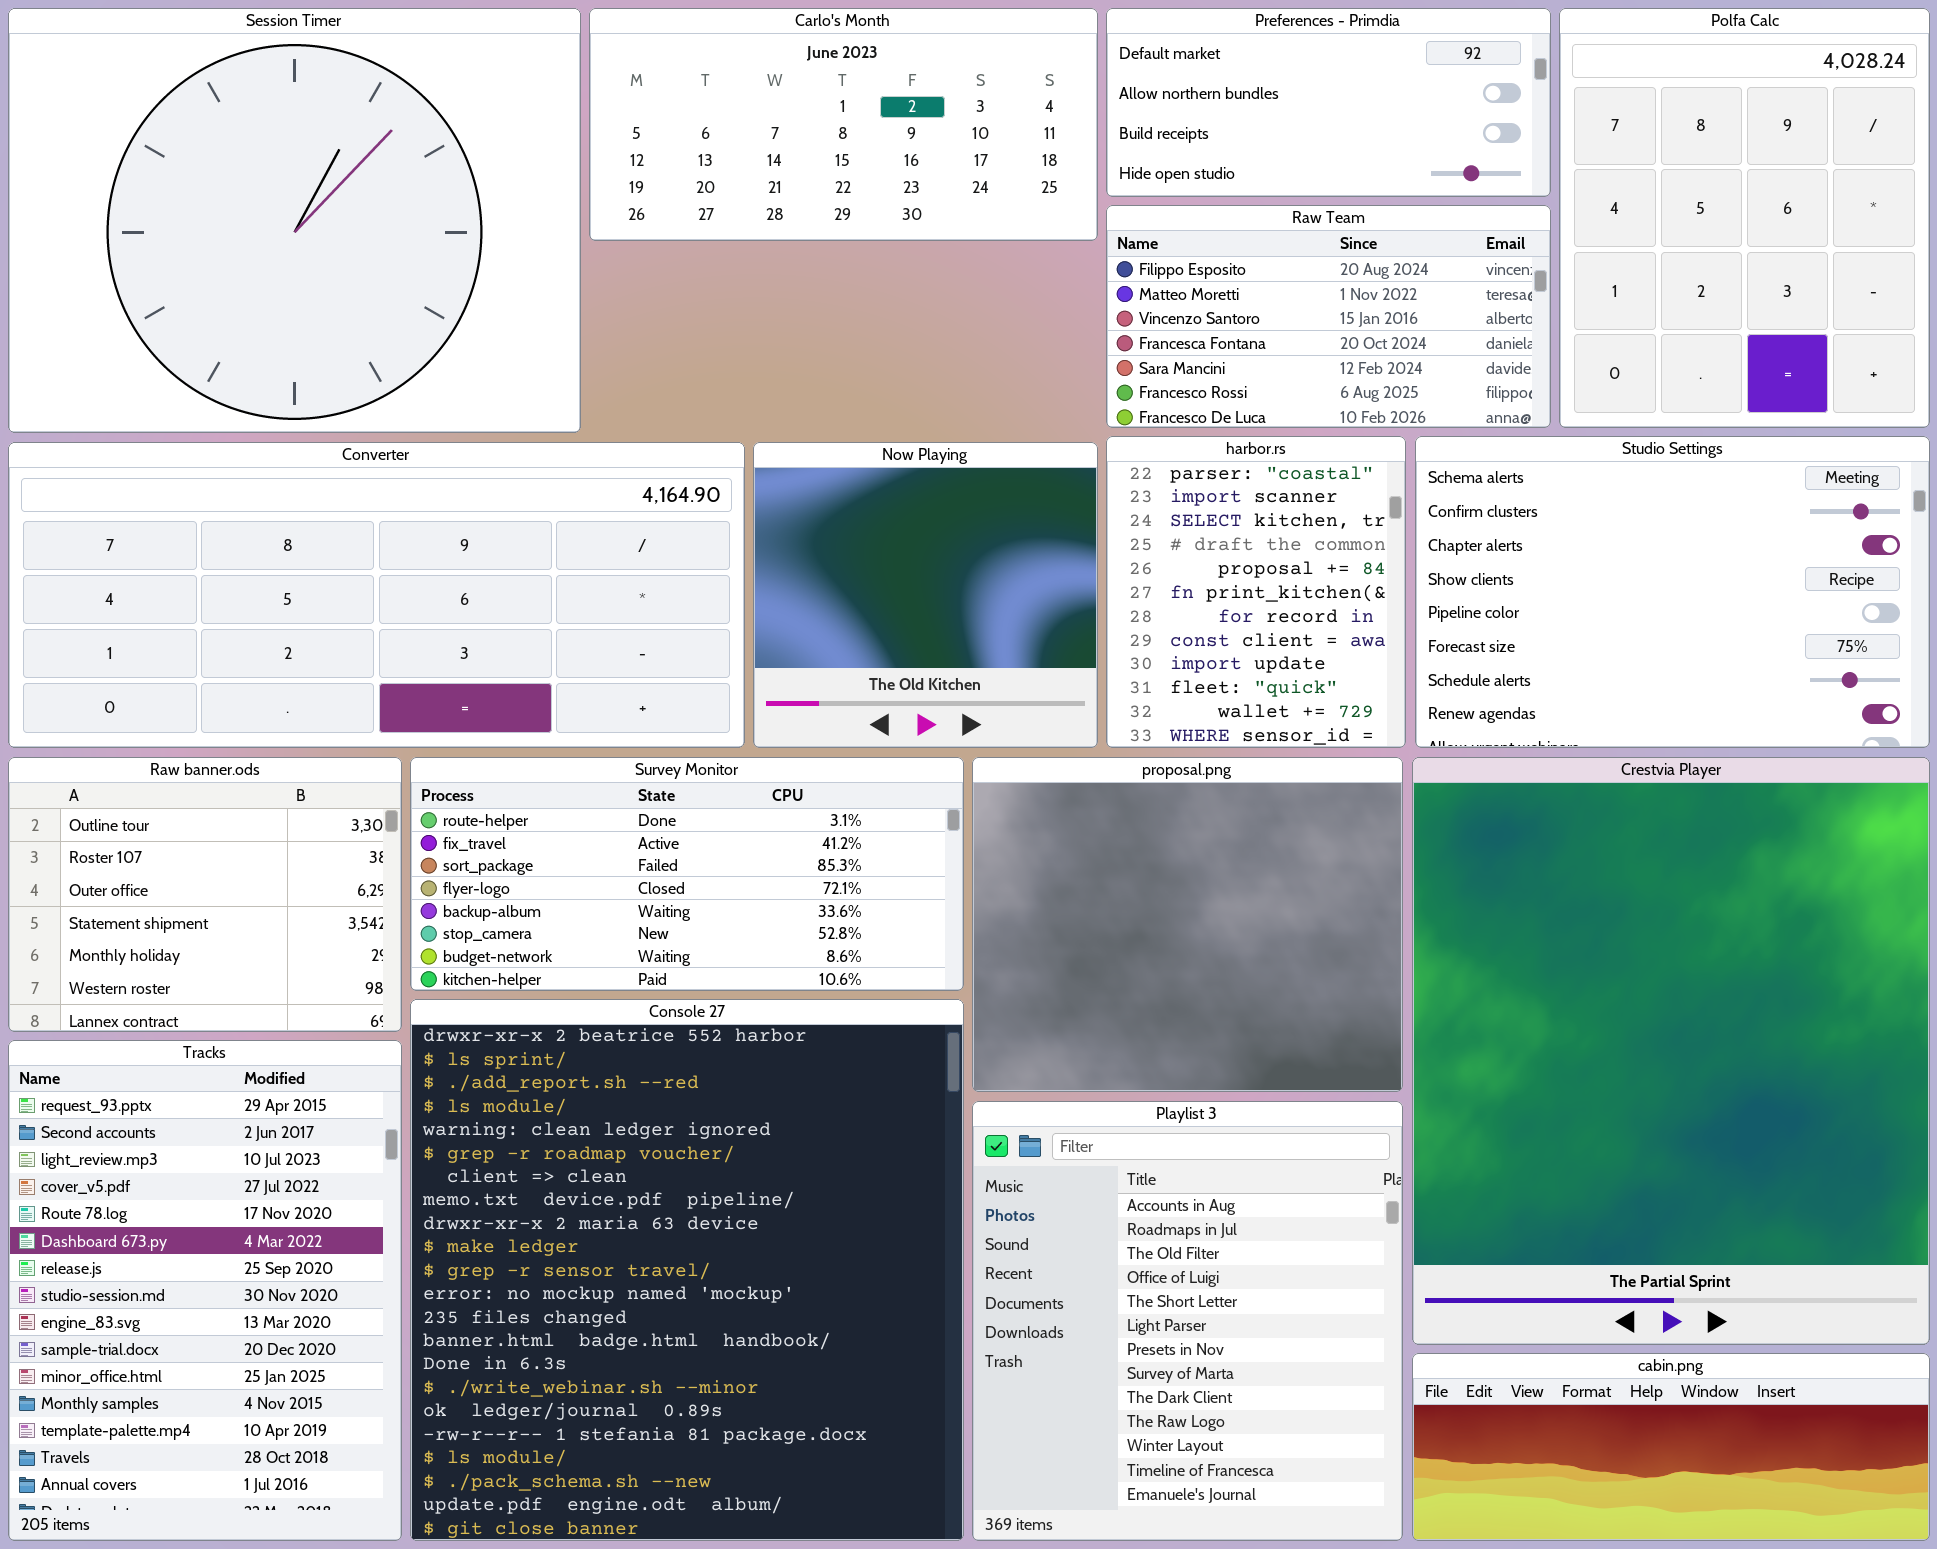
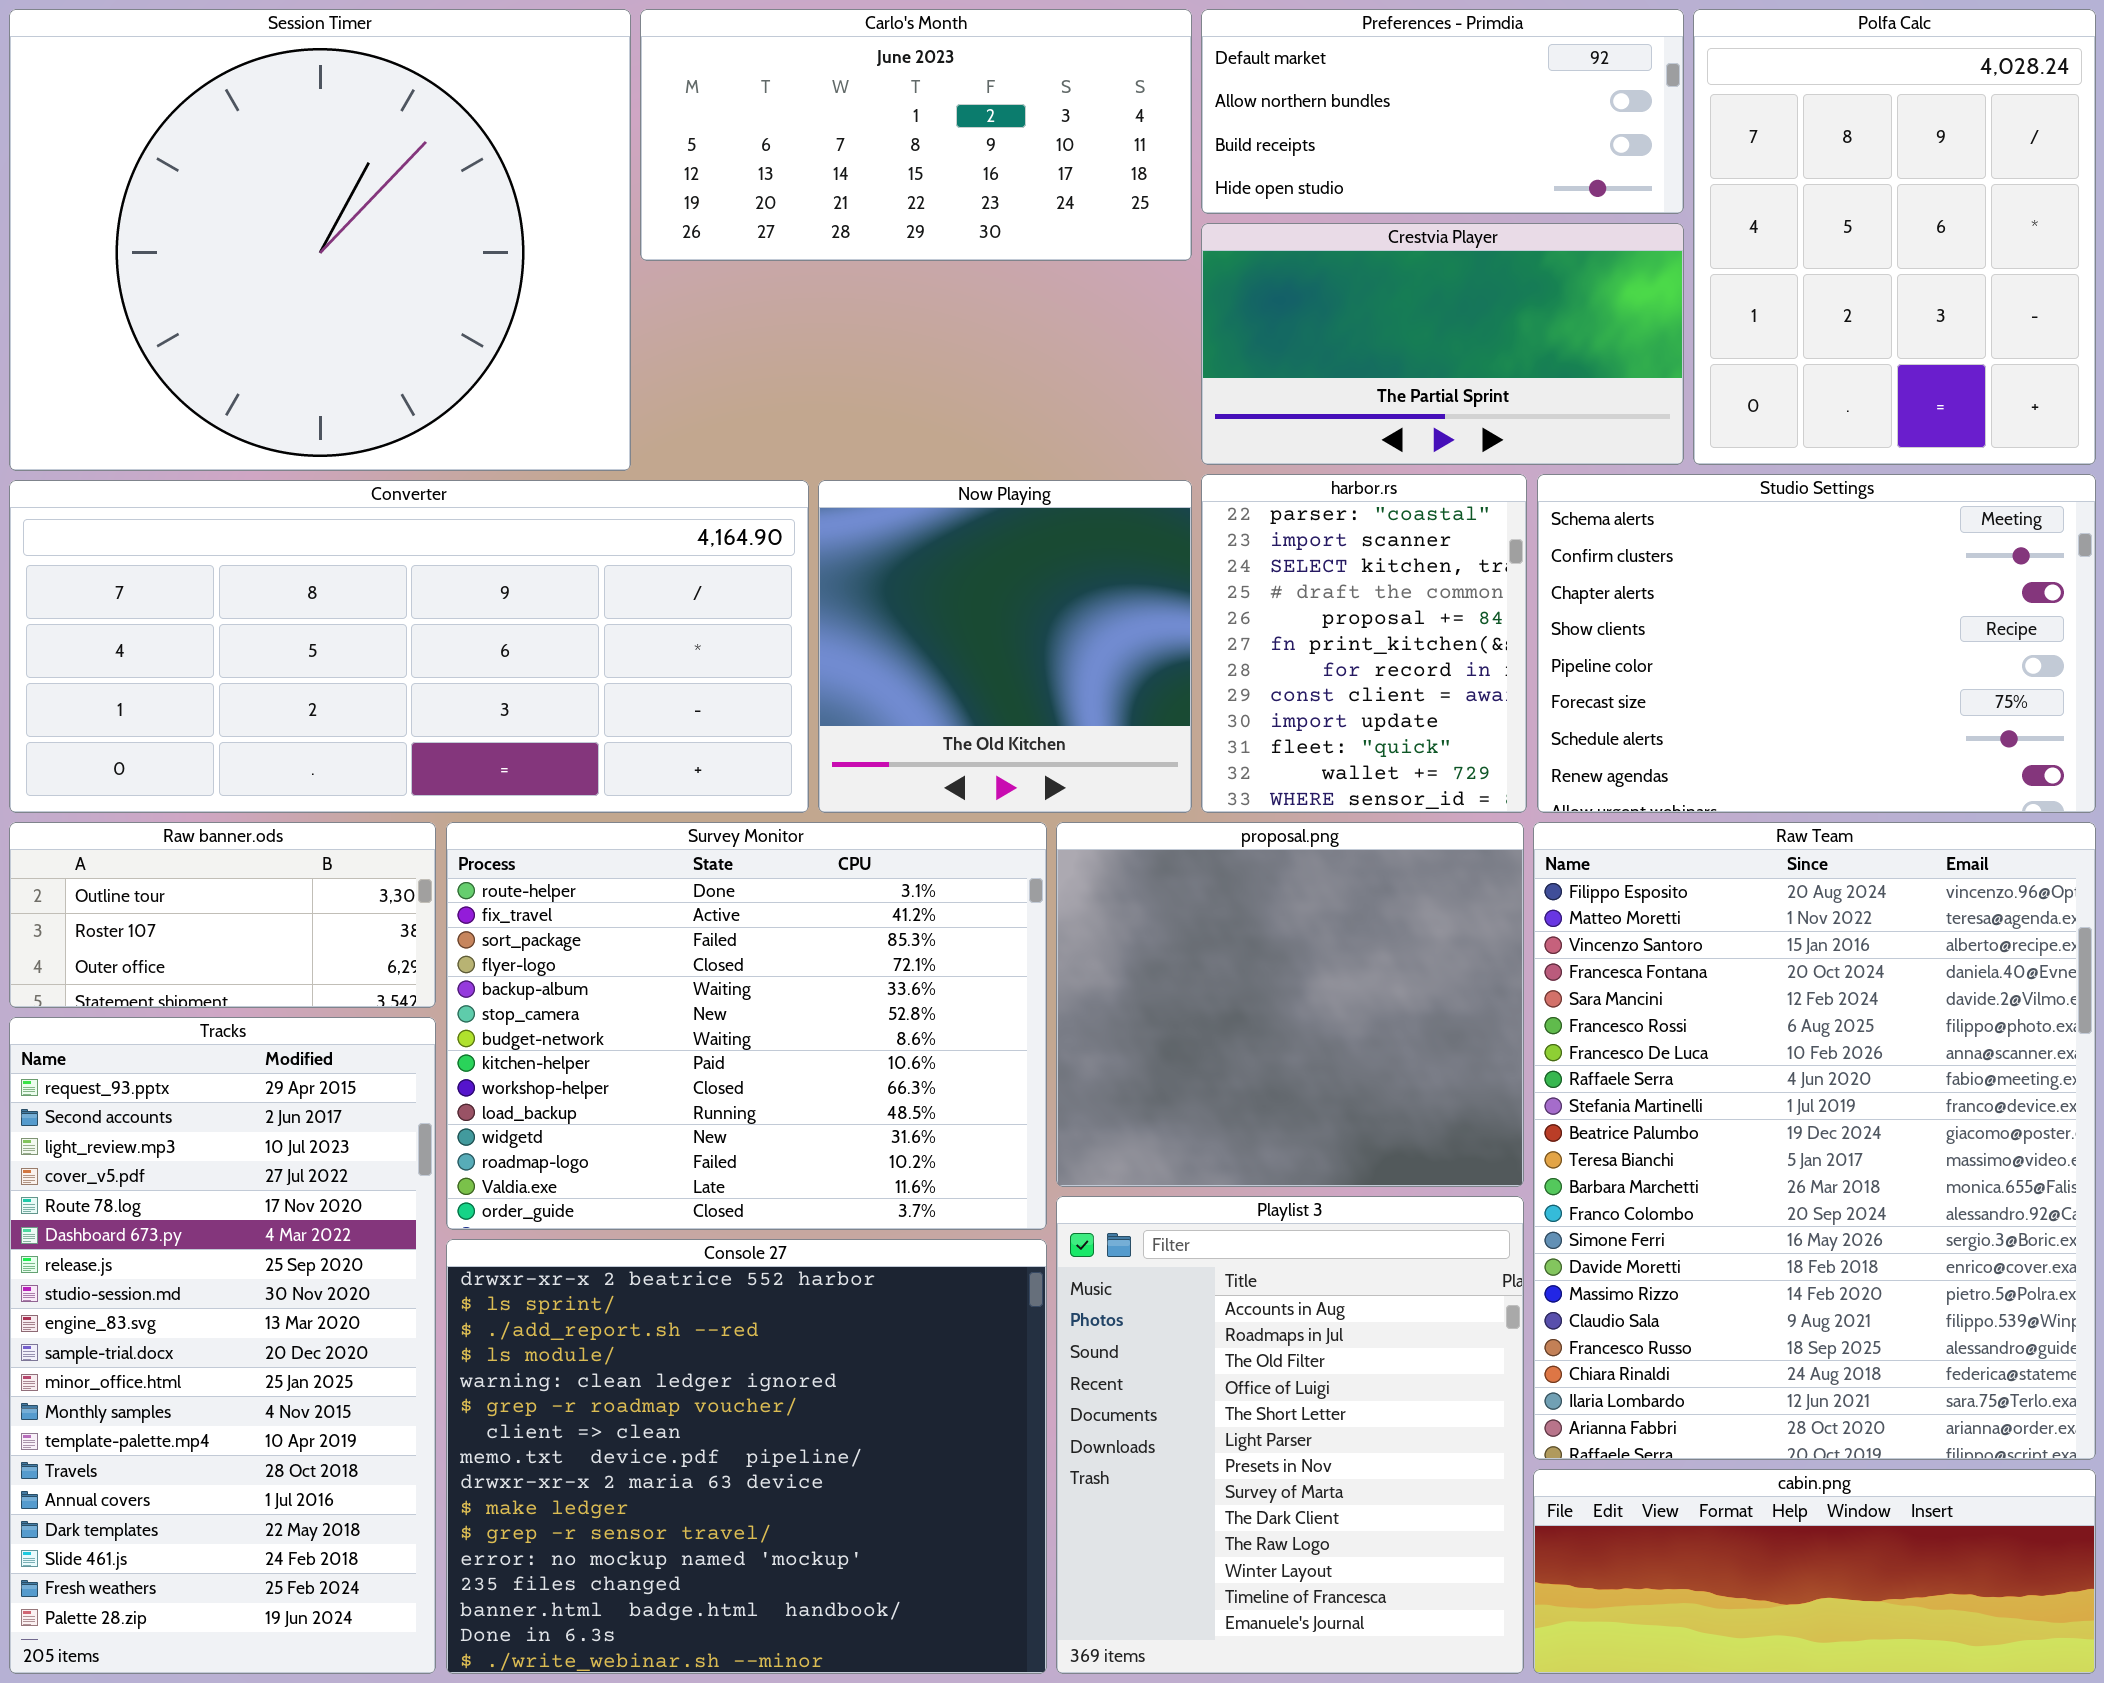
Raw Team: [1106,205,1551,428] -> [1533,822,2096,1460], moved, resized
Raw banner.ods: [8,757,402,1032] -> [9,822,436,1008], resized
Survey Monitor: [410,757,964,991] -> [446,822,1047,1230], resized
Crestvia Player: [1412,757,1930,1345] -> [1201,223,1684,465], moved, resized
Console 27: [410,999,964,1541] -> [446,1239,1047,1674], resized
Tracks: [8,1040,402,1541] -> [9,1017,436,1674], resized

